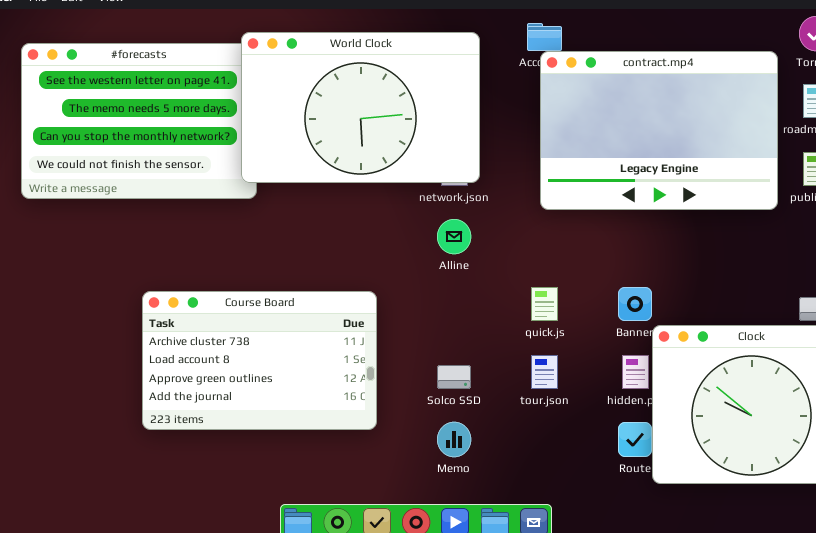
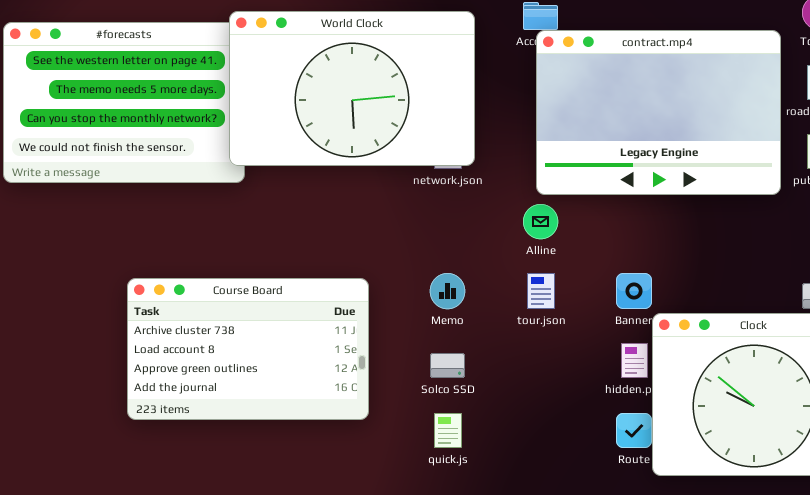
Alline: [437,219,471,254] -> [523,204,558,239], moved
quick.js: [531,287,558,321] -> [434,413,462,448], moved
tour.json: [531,355,558,389] -> [527,273,555,309], moved
Memo: [437,422,471,457] -> [430,273,465,309], moved

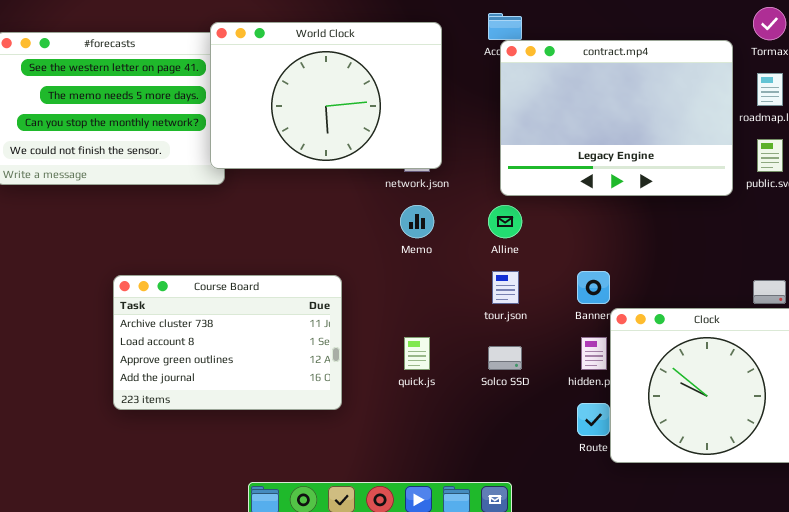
Memo: [430,273,465,309] -> [400,205,434,238], moved
Solco SSD: [430,353,465,378] -> [488,346,522,370], moved
quick.js: [434,413,462,448] -> [404,337,430,370], moved

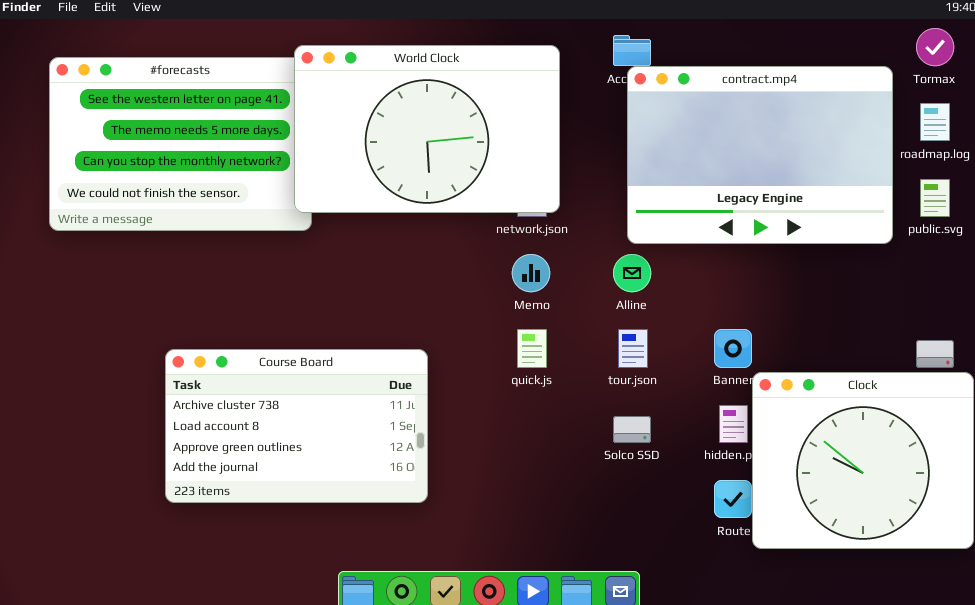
Course Board: [113,275,342,410] -> [165,349,428,503], moved
quick.js: [404,337,430,370] -> [517,329,547,368], moved

